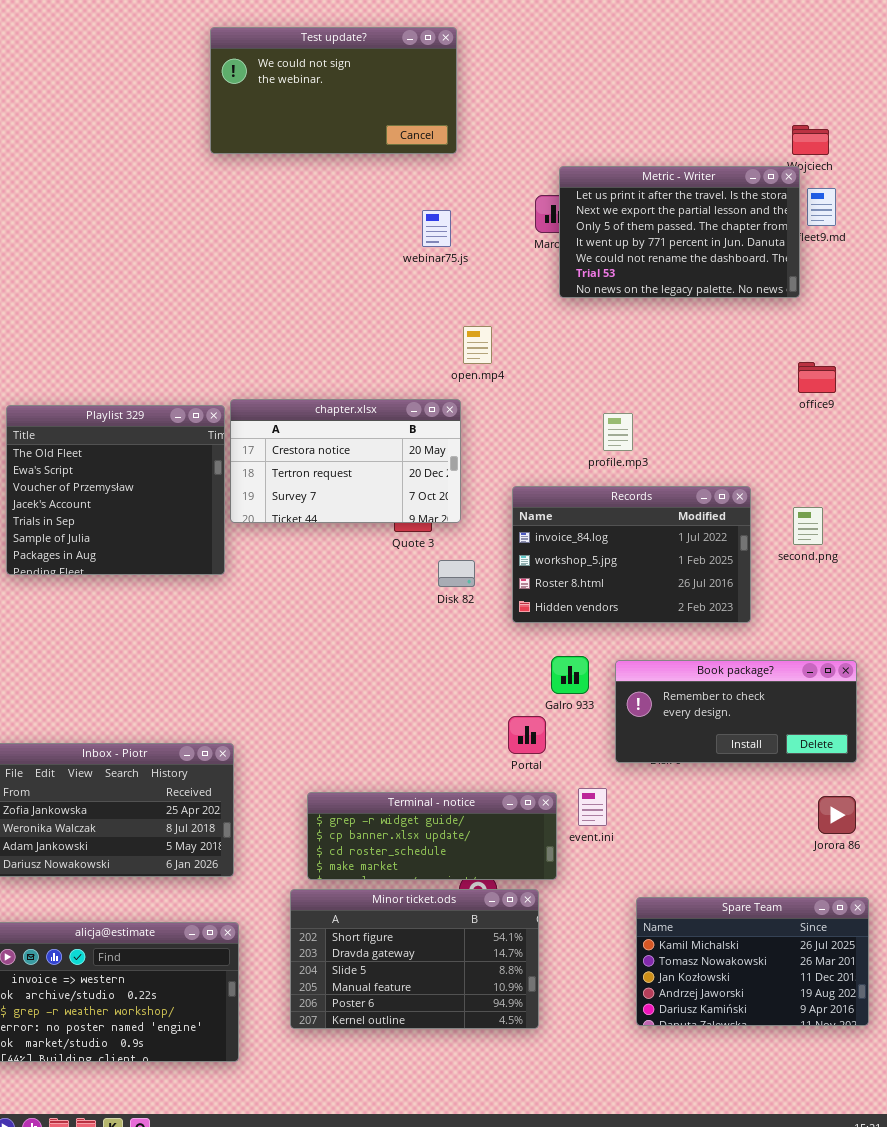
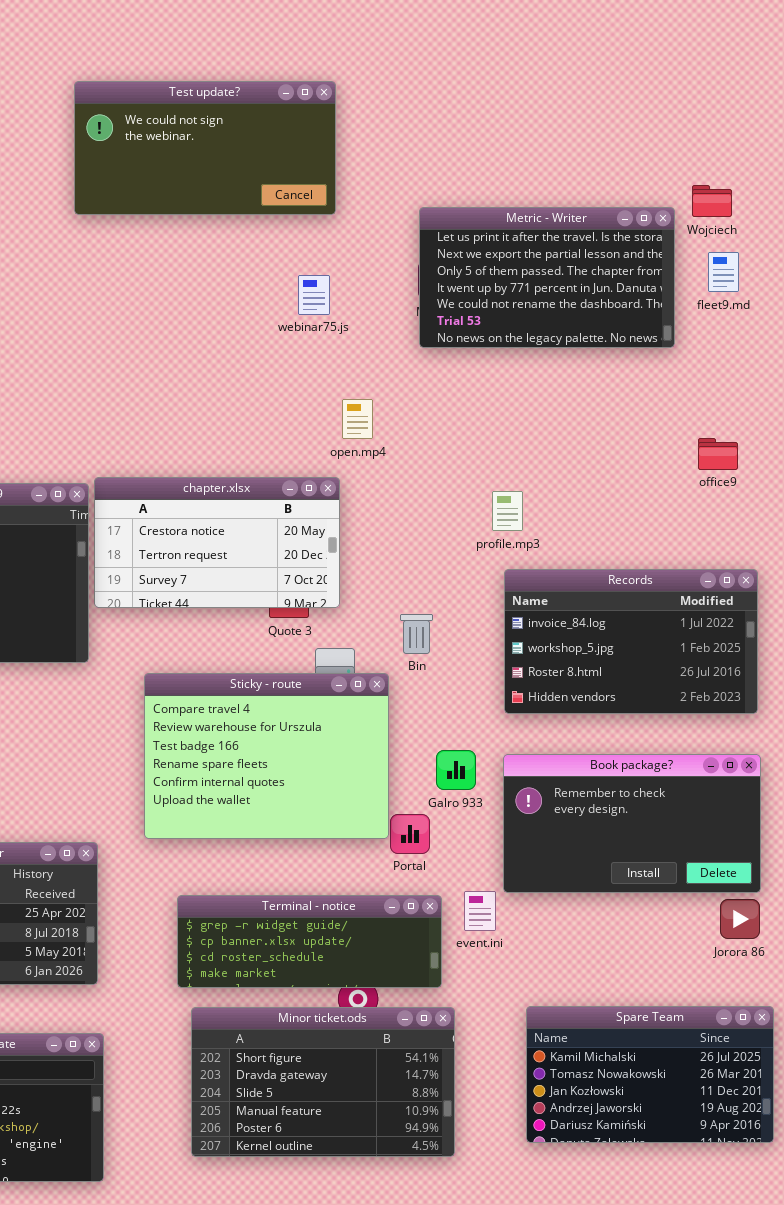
Metric - Writer: [559,166,800,298] -> [419,207,675,348], moved
Records: [512,486,751,623] -> [504,569,758,714], moved
Sticky - route: none -> [144,673,389,839], opened
Book package?: [615,660,857,763] -> [503,754,761,893], resized
Minor ticket.ods: [290,889,539,1029] -> [191,1007,455,1157], moved

